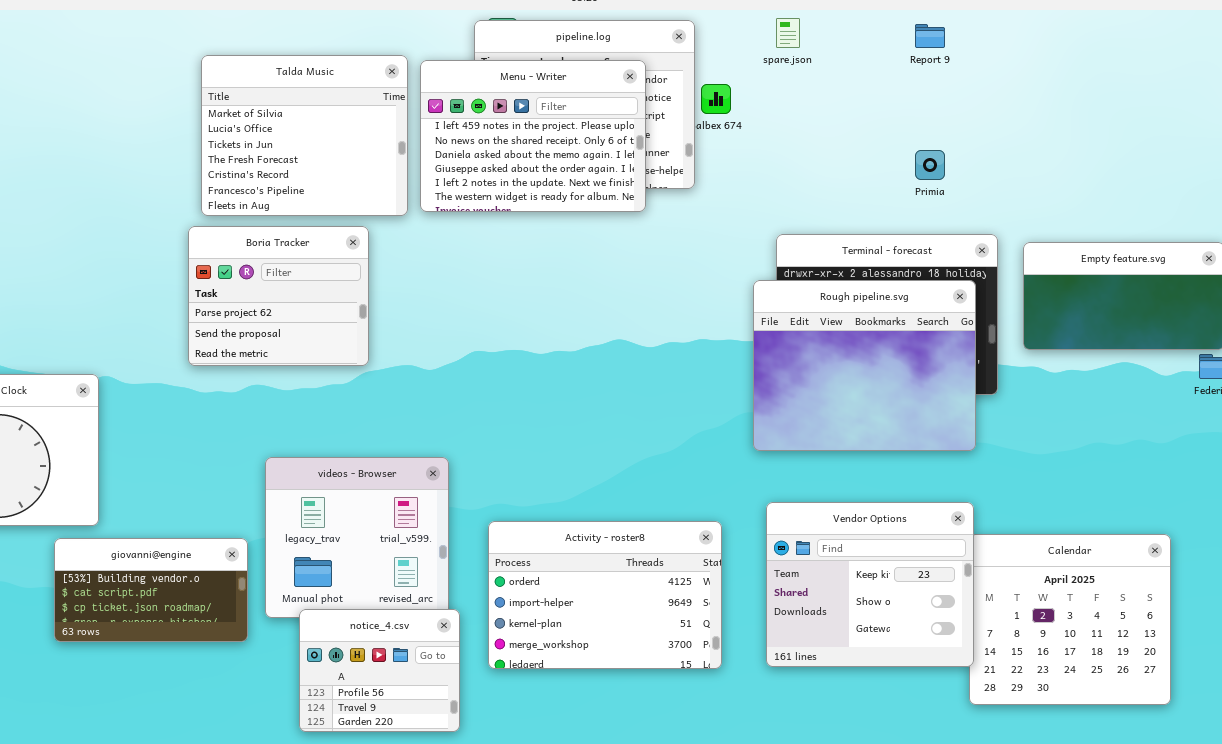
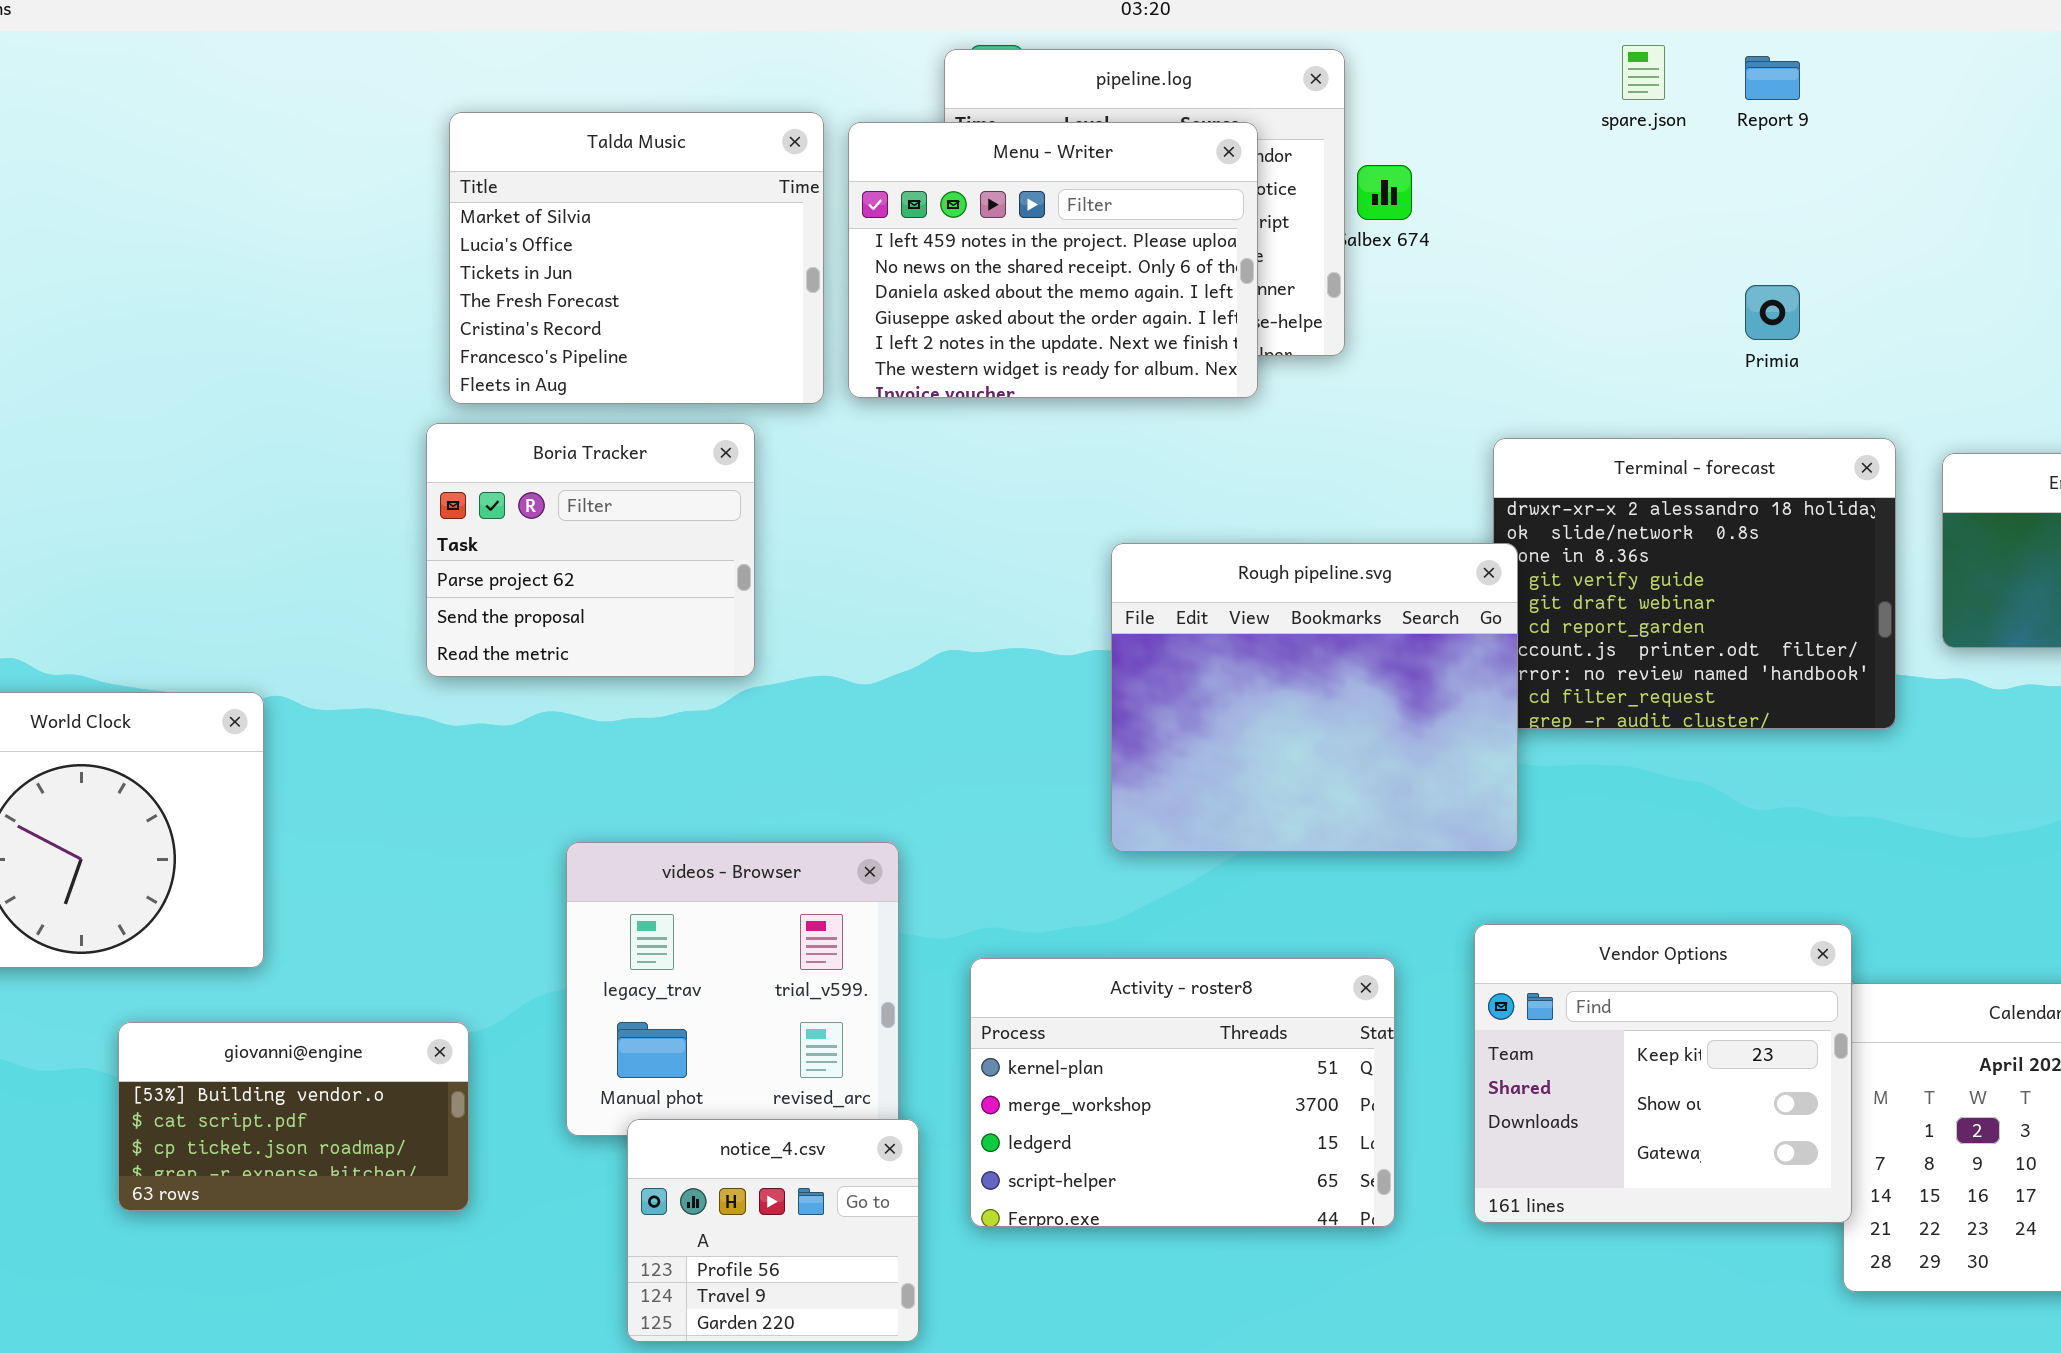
spare.json: [776,18,800,48] -> [1622,45,1665,100], moved
Rough pipeline.svg: [753,280,976,451] -> [1111,543,1518,852], moved
Activity - roster8: [488,521,722,669] -> [970,958,1395,1227], scrolled down 2 rows
giovanni@engine: [54,538,248,642] -> [118,1022,469,1211], moved

